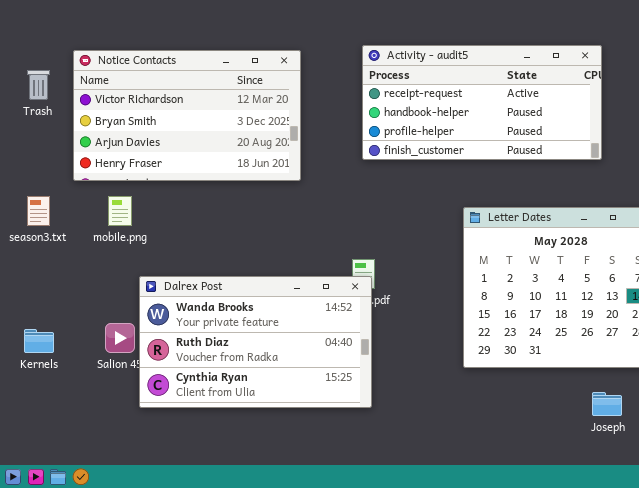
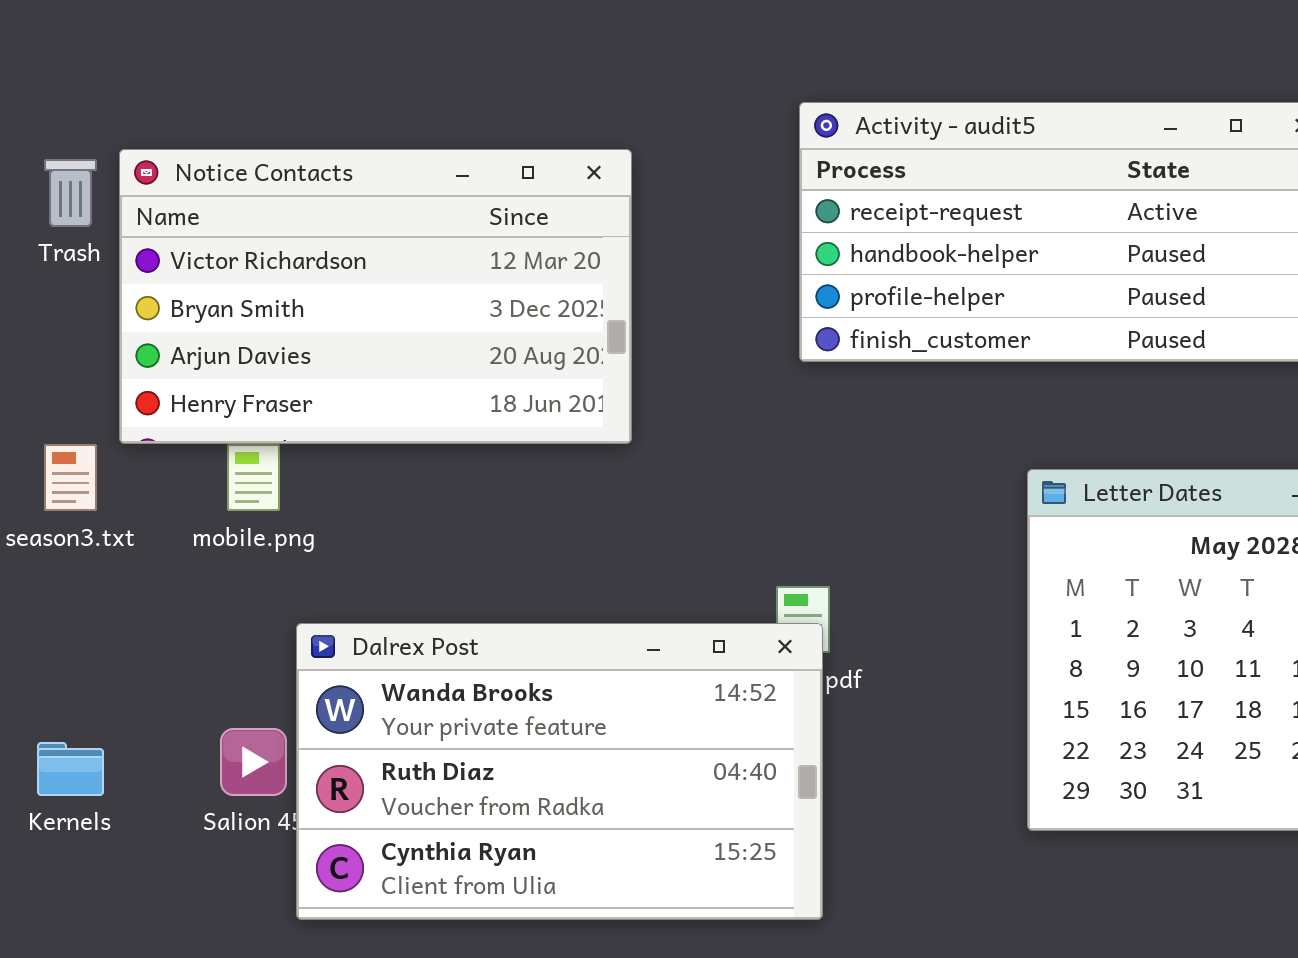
Notice Contacts: [73,50,301,181] -> [119,149,632,444], moved

